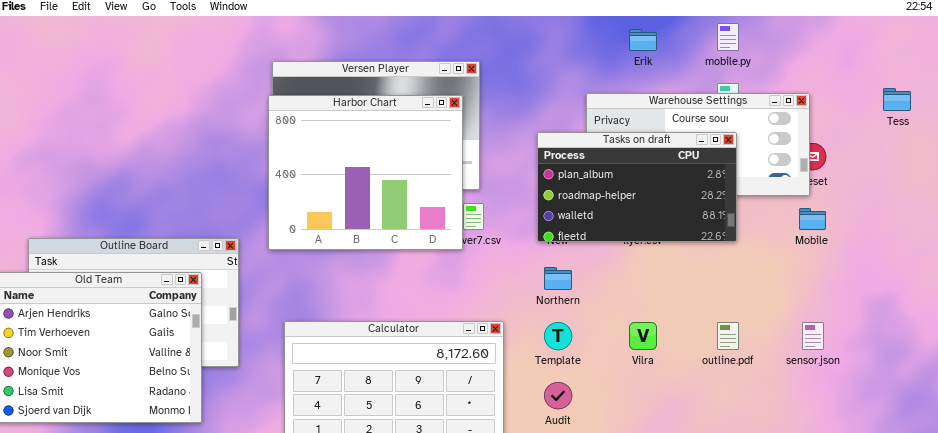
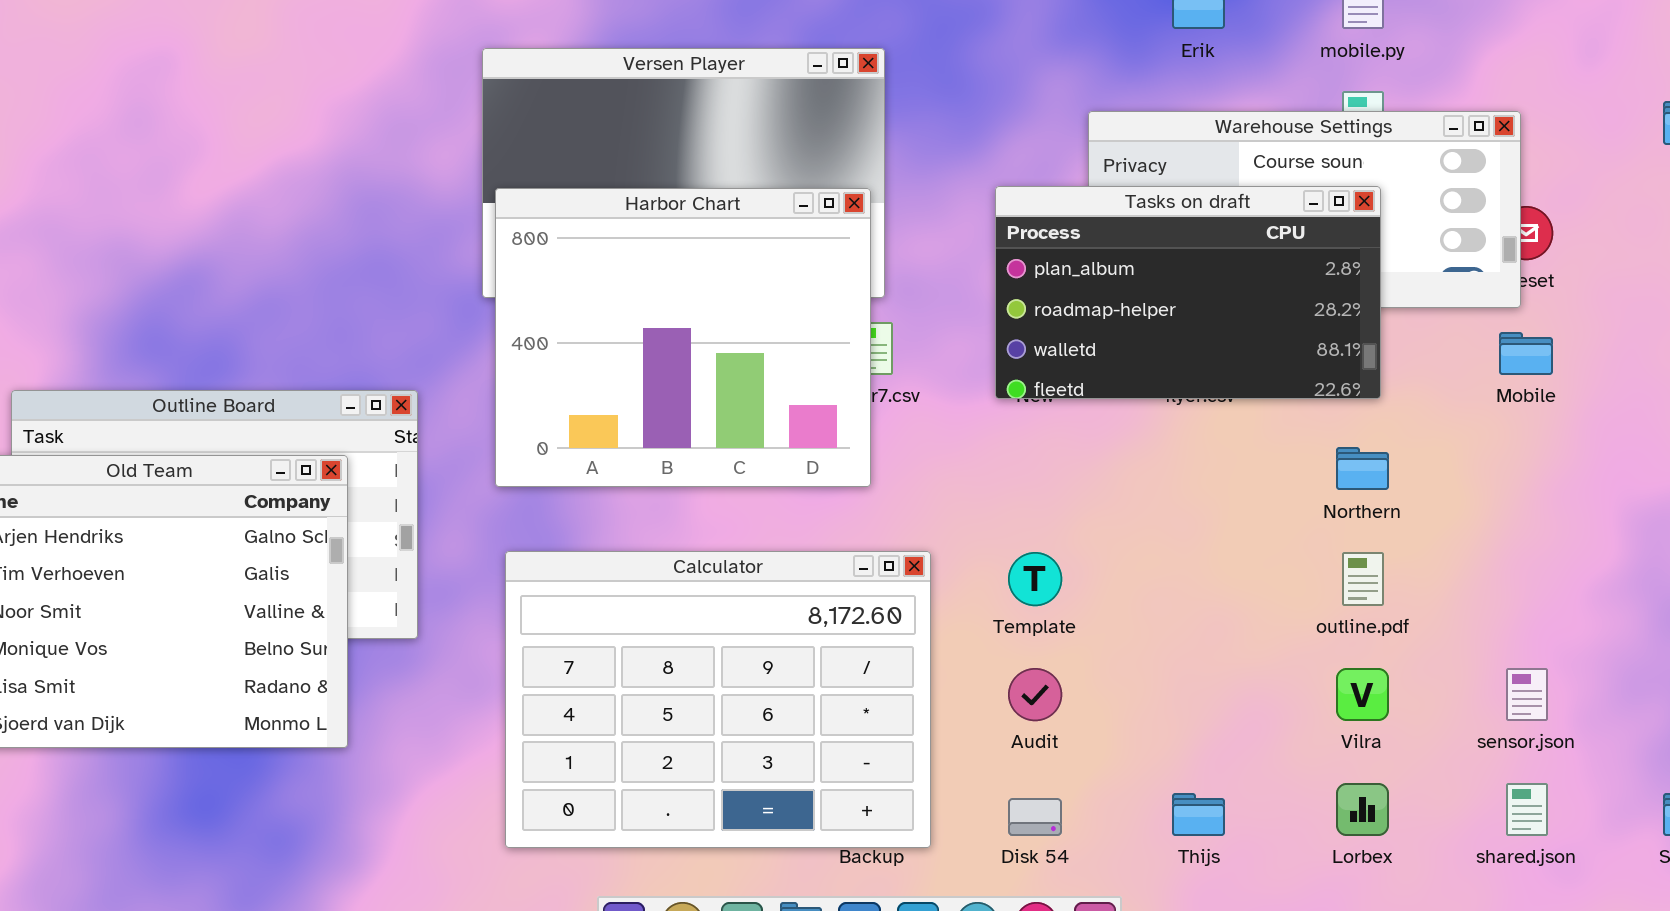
Harbor Chart: [268,95,463,250] -> [495,188,871,487], moved
Northern: [544,267,572,290] -> [1336,447,1389,490], moved
Vilra: [629,322,657,350] -> [1336,668,1389,721], moved
sensor.json: [802,322,824,350] -> [1506,668,1548,721], moved

